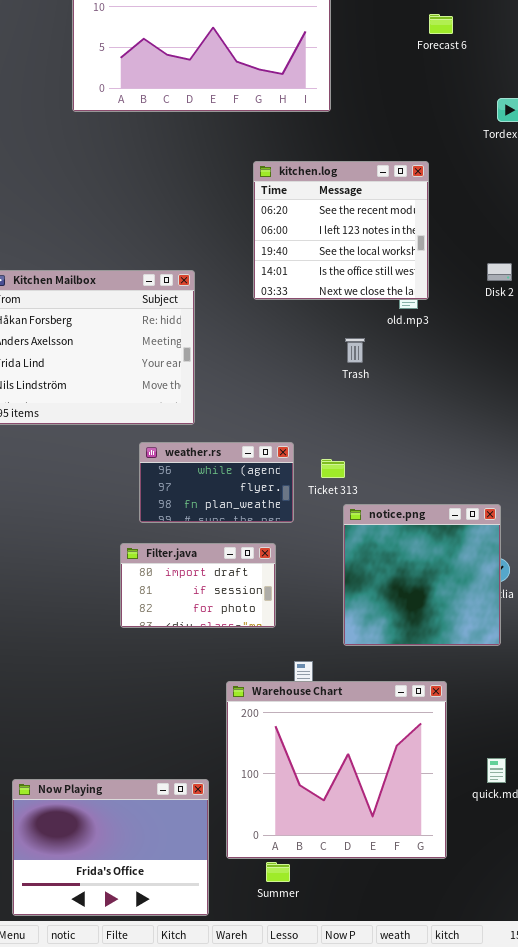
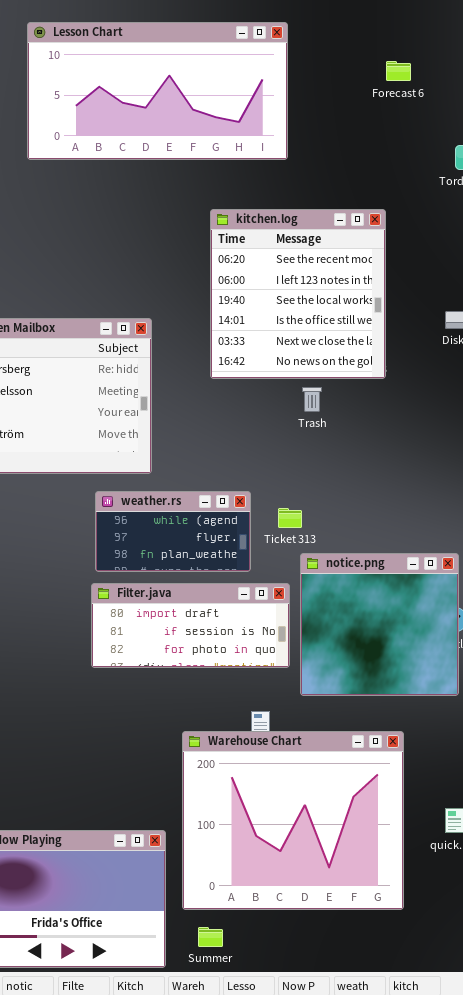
kitchen.log: [253,161,429,300] -> [210,209,386,379], resized
Filter.java: [120,543,276,628] -> [91,583,290,668], moved, resized
Summer: [266,862,290,882] -> [198,927,223,947], moved

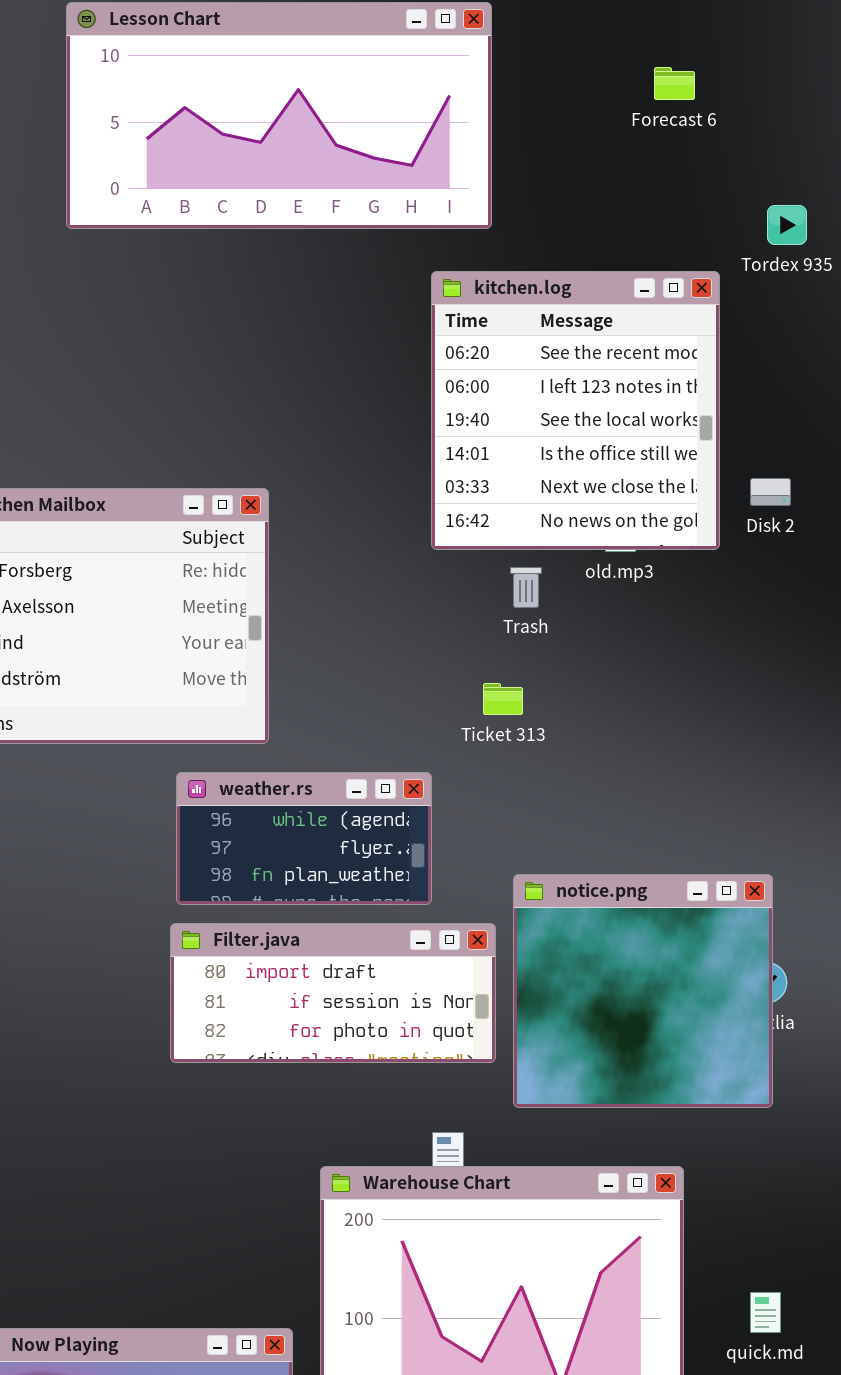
kitchen.log: [210,209,386,379] -> [431,271,720,550], moved
Trash: [302,387,322,412] -> [510,567,542,608], moved
Ticket 313: [278,508,302,528] -> [483,683,523,715], moved

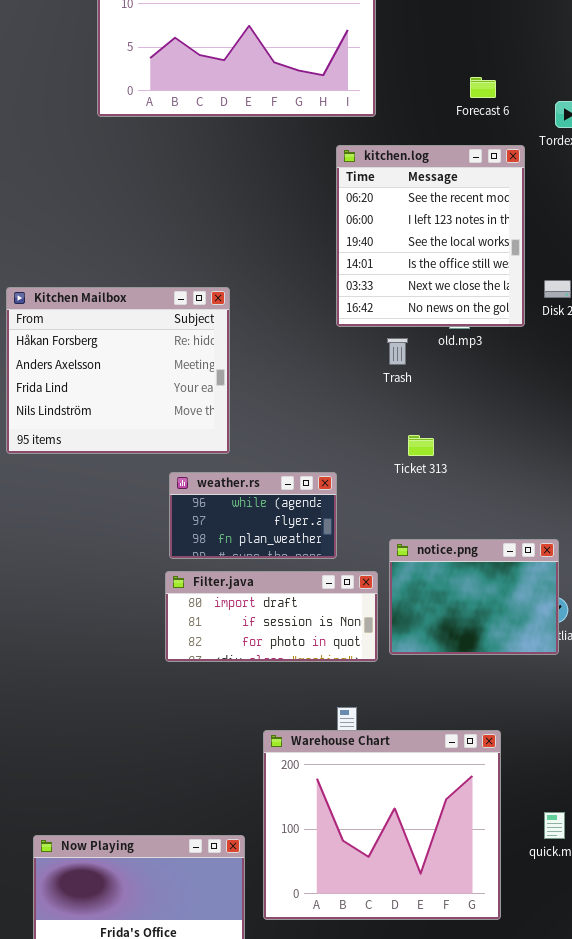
Forecast 6: [654,67,695,100] -> [470,77,496,98], moved
Ticket 313: [483,683,523,715] -> [408,435,434,456], moved
notice.png: [513,874,773,1108] -> [389,539,559,655], resized

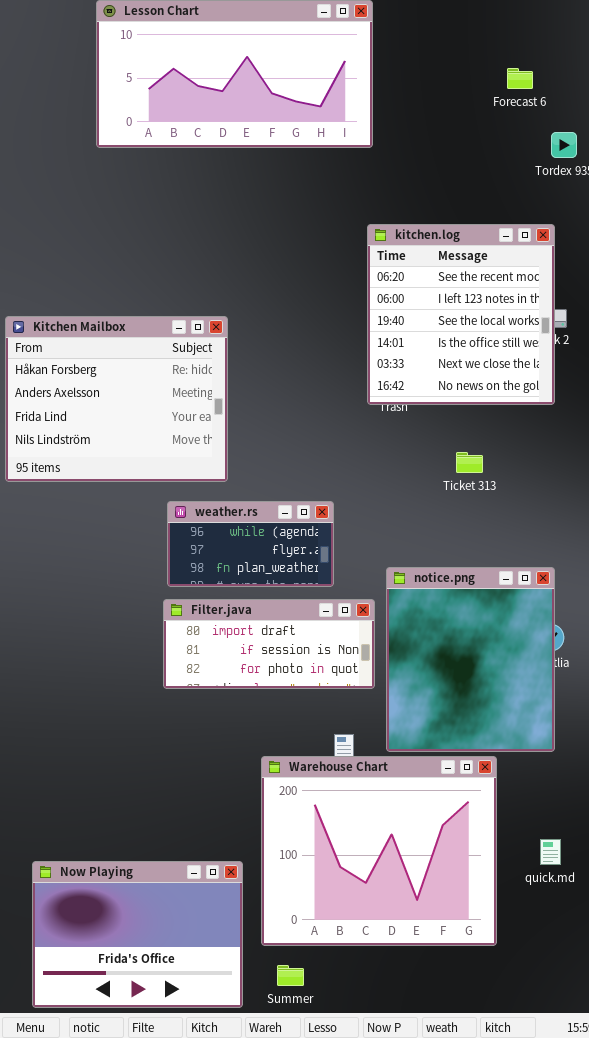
Forecast 6: [470,77,496,98] -> [507,68,533,89], moved
kitchen.log: [336,145,525,327] -> [367,224,555,405], moved
Ticket 313: [408,435,434,456] -> [456,452,483,473], moved
notice.png: [389,539,559,655] -> [386,567,555,752], resized

